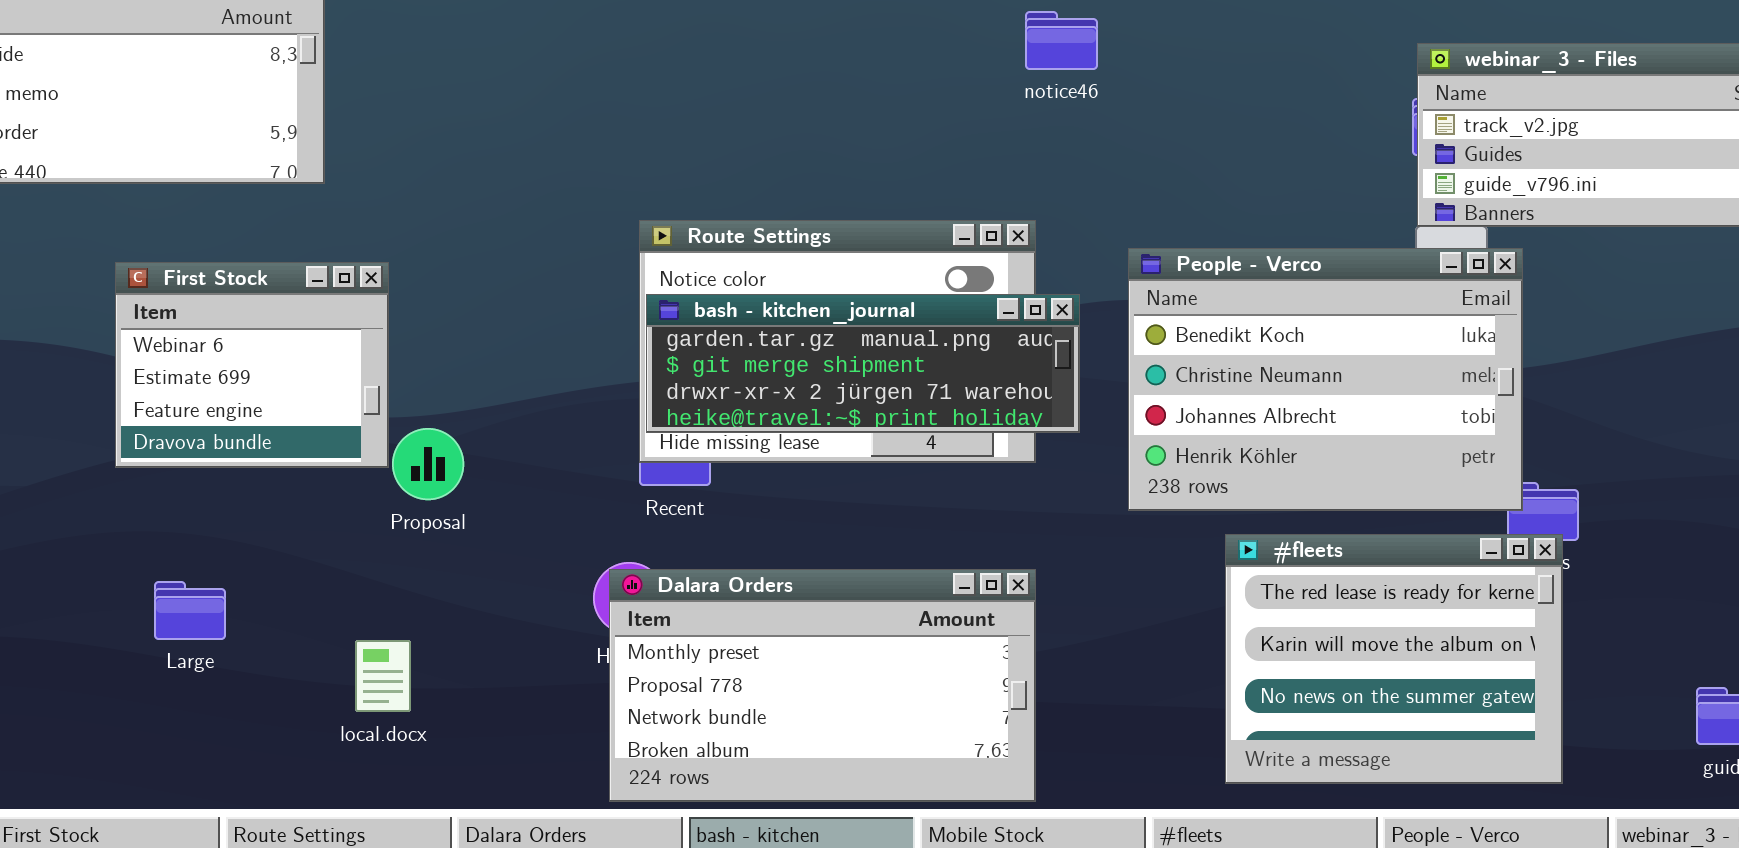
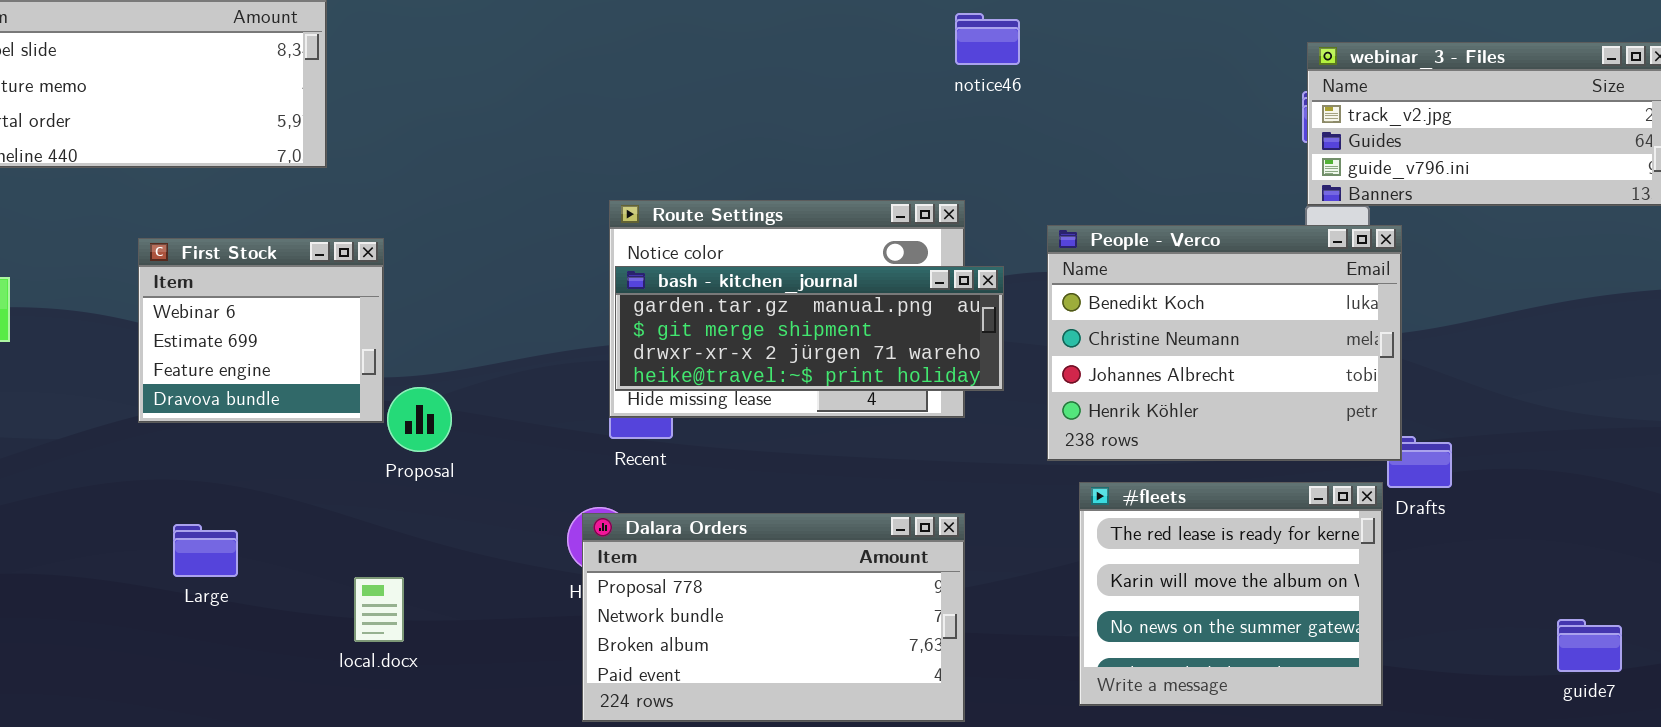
#fleets: [1225,534,1563,784] -> [1079,482,1383,706], moved
Dalara Orders: [609,569,1036,802] -> [582,513,965,722], scrolled down 1 row

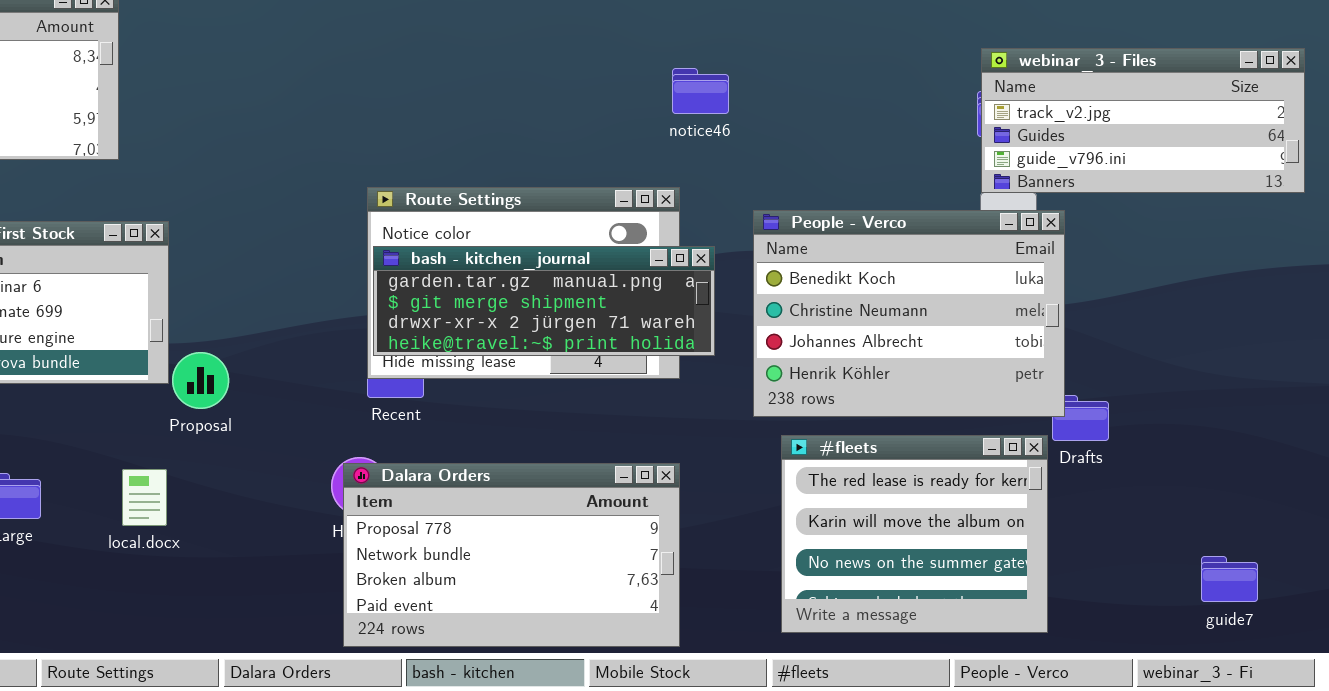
notice46: [955,13,1020,65] -> [672,68,729,114], moved
local.docx: [354,577,404,642] -> [122,469,167,526], moved

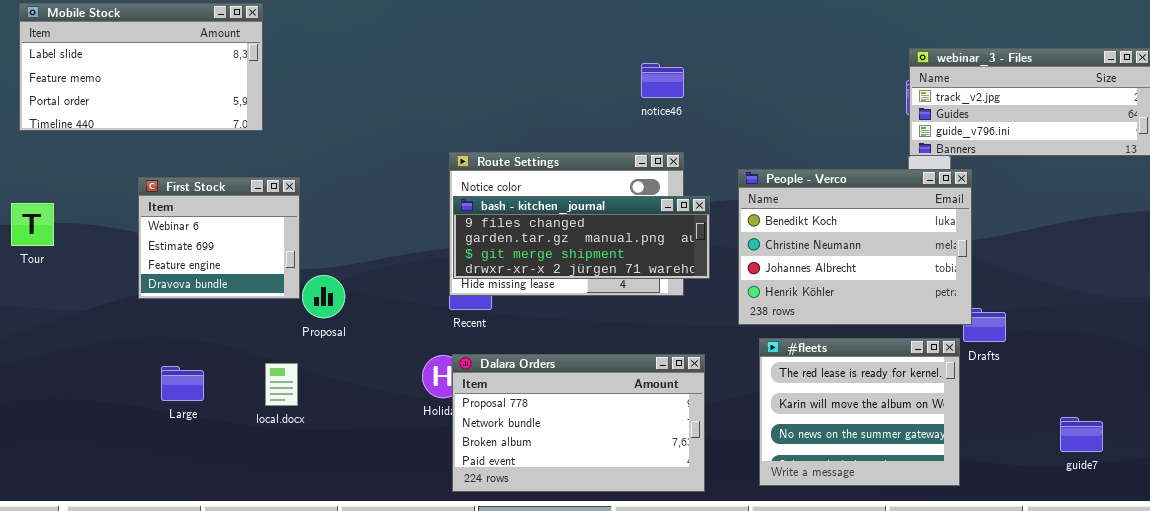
notice46: [672,68,729,114] -> [641,63,684,98], moved
bash - kitchen_journal: [373,246,715,356] -> [453,196,710,279], scrolled up 1 row
Dalara Orders: [343,463,680,647] -> [452,354,705,492], moved
guide7: [1201,556,1258,602] -> [1060,417,1103,452], moved

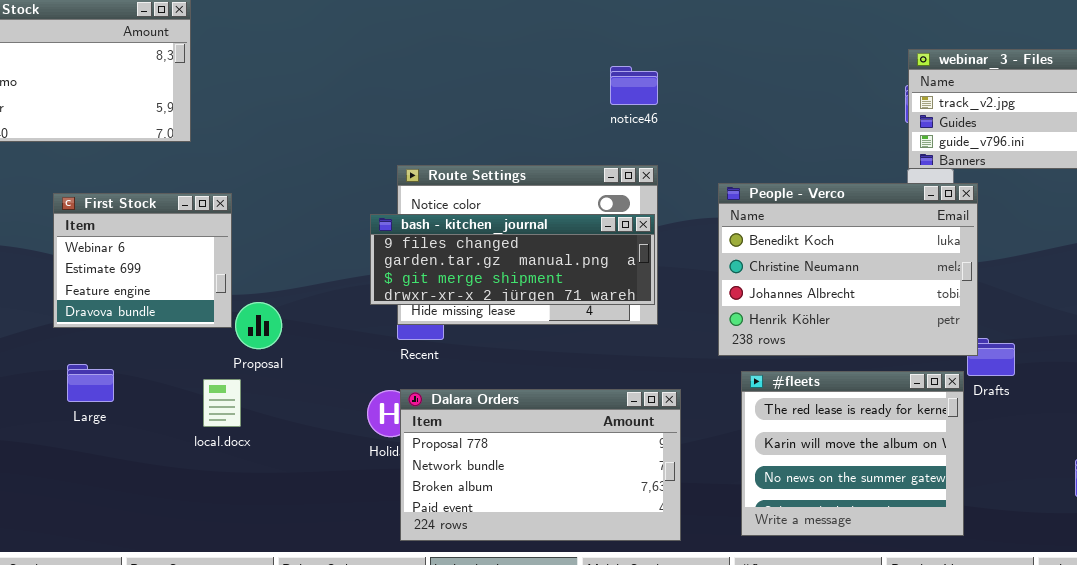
bash - kitchen_journal: [453,196,710,279] -> [370,214,655,305], moved
local.docx: [265,363,298,406] -> [203,379,241,427], moved
Large: [161,366,204,401] -> [67,364,114,402], moved

